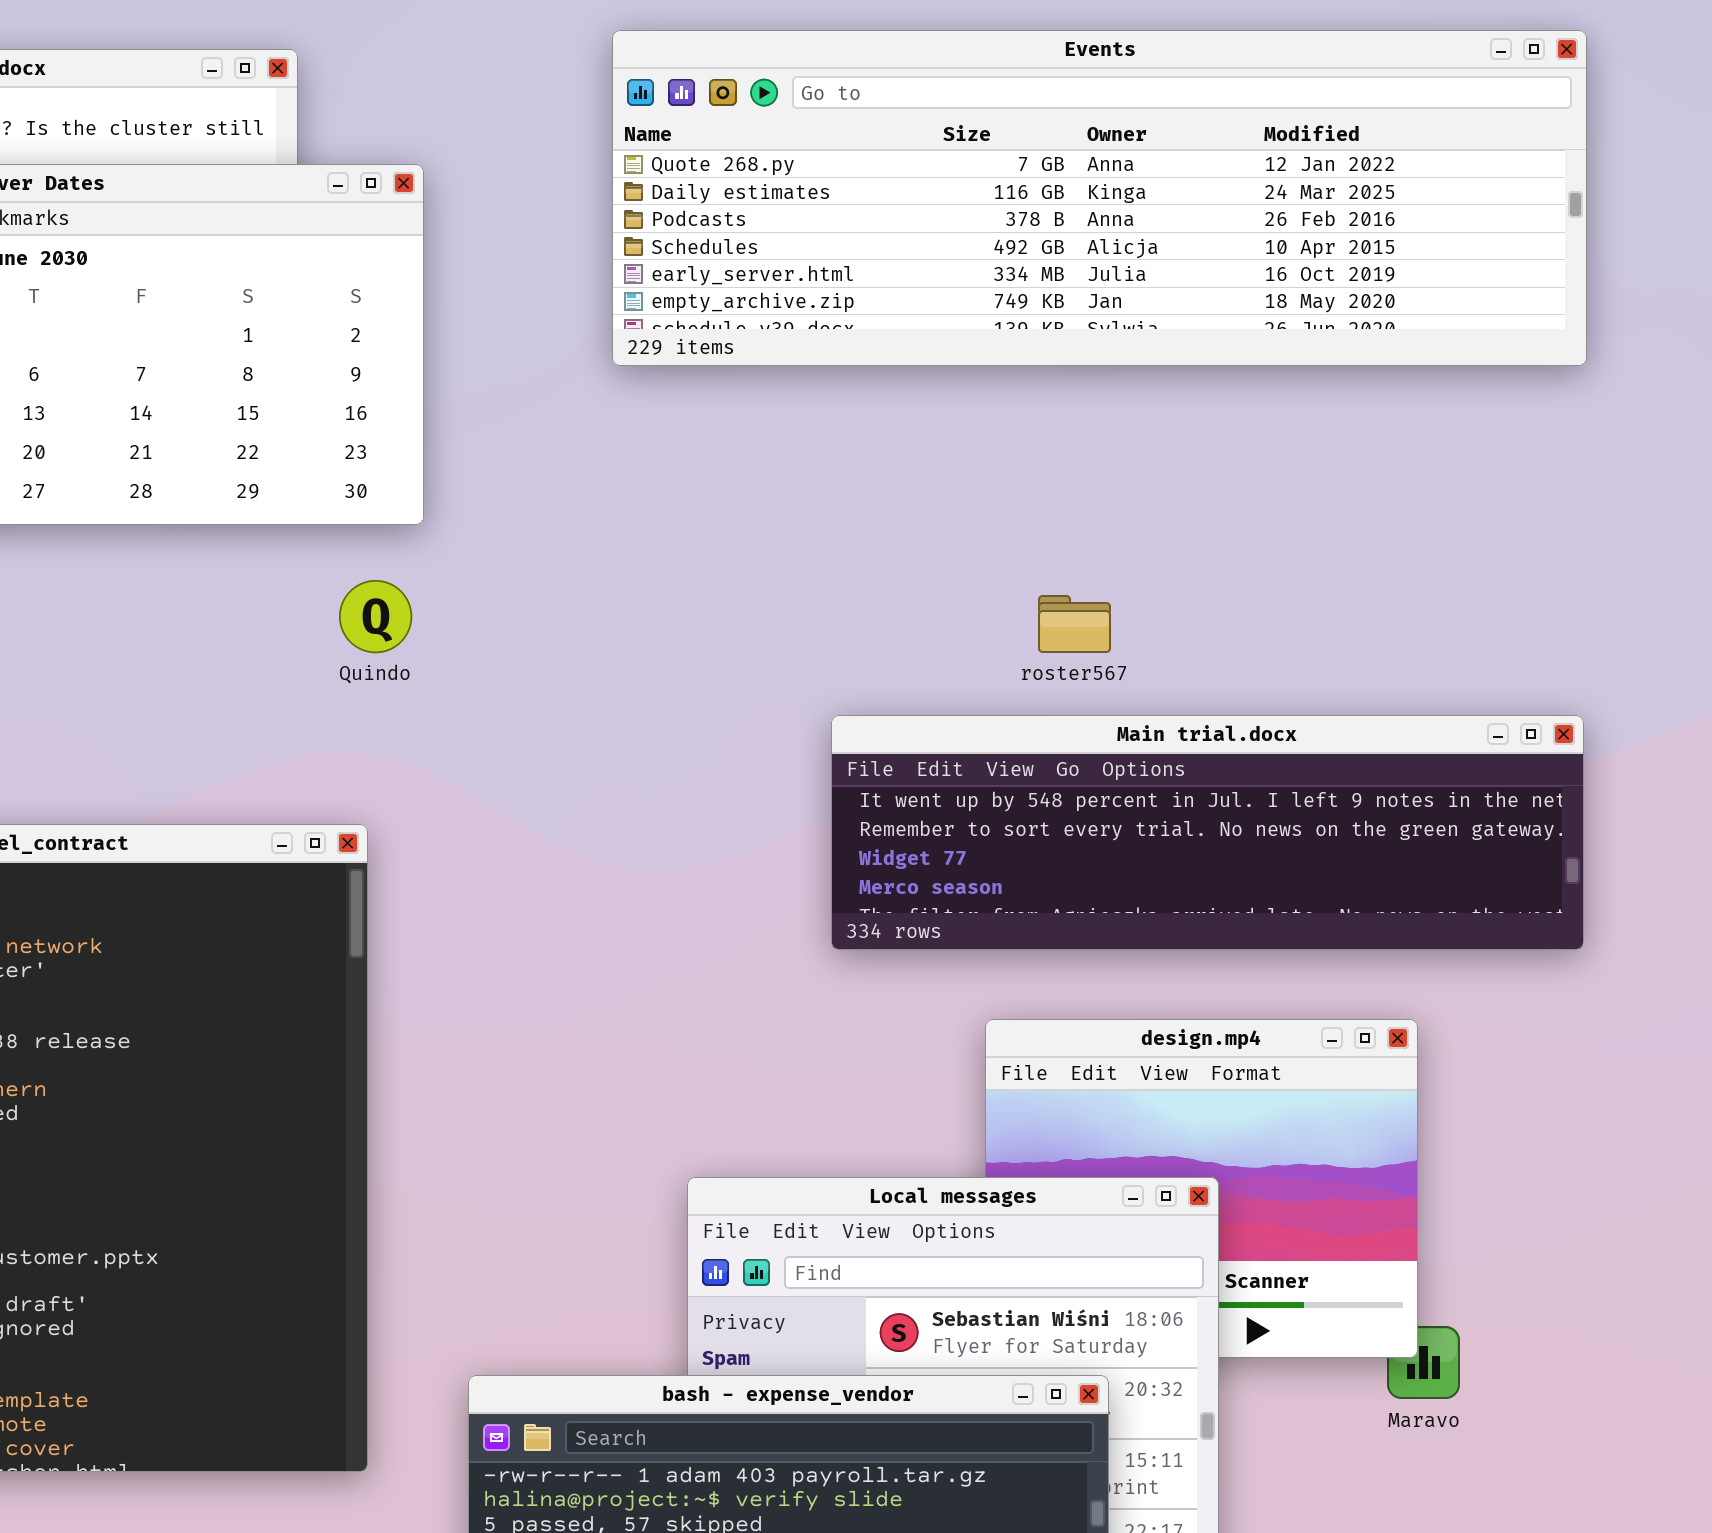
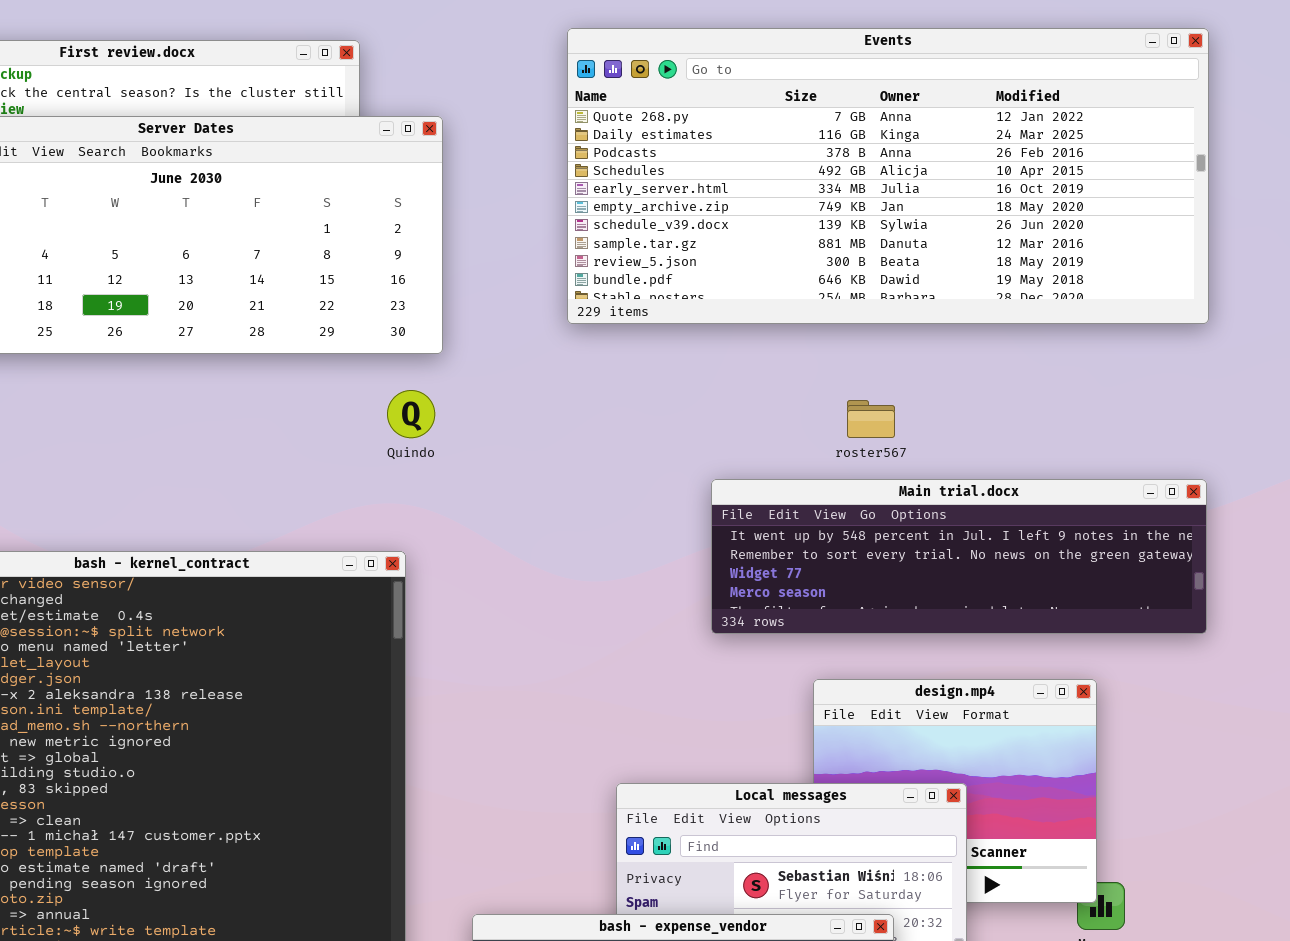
Events: [612,30,1587,366] -> [567,28,1209,324], resized

